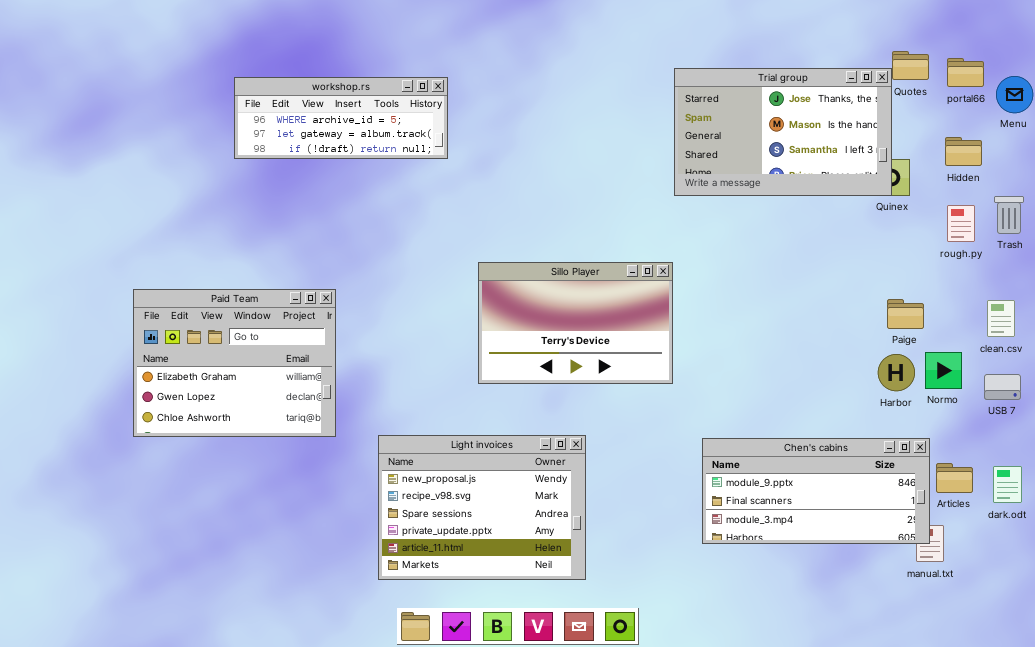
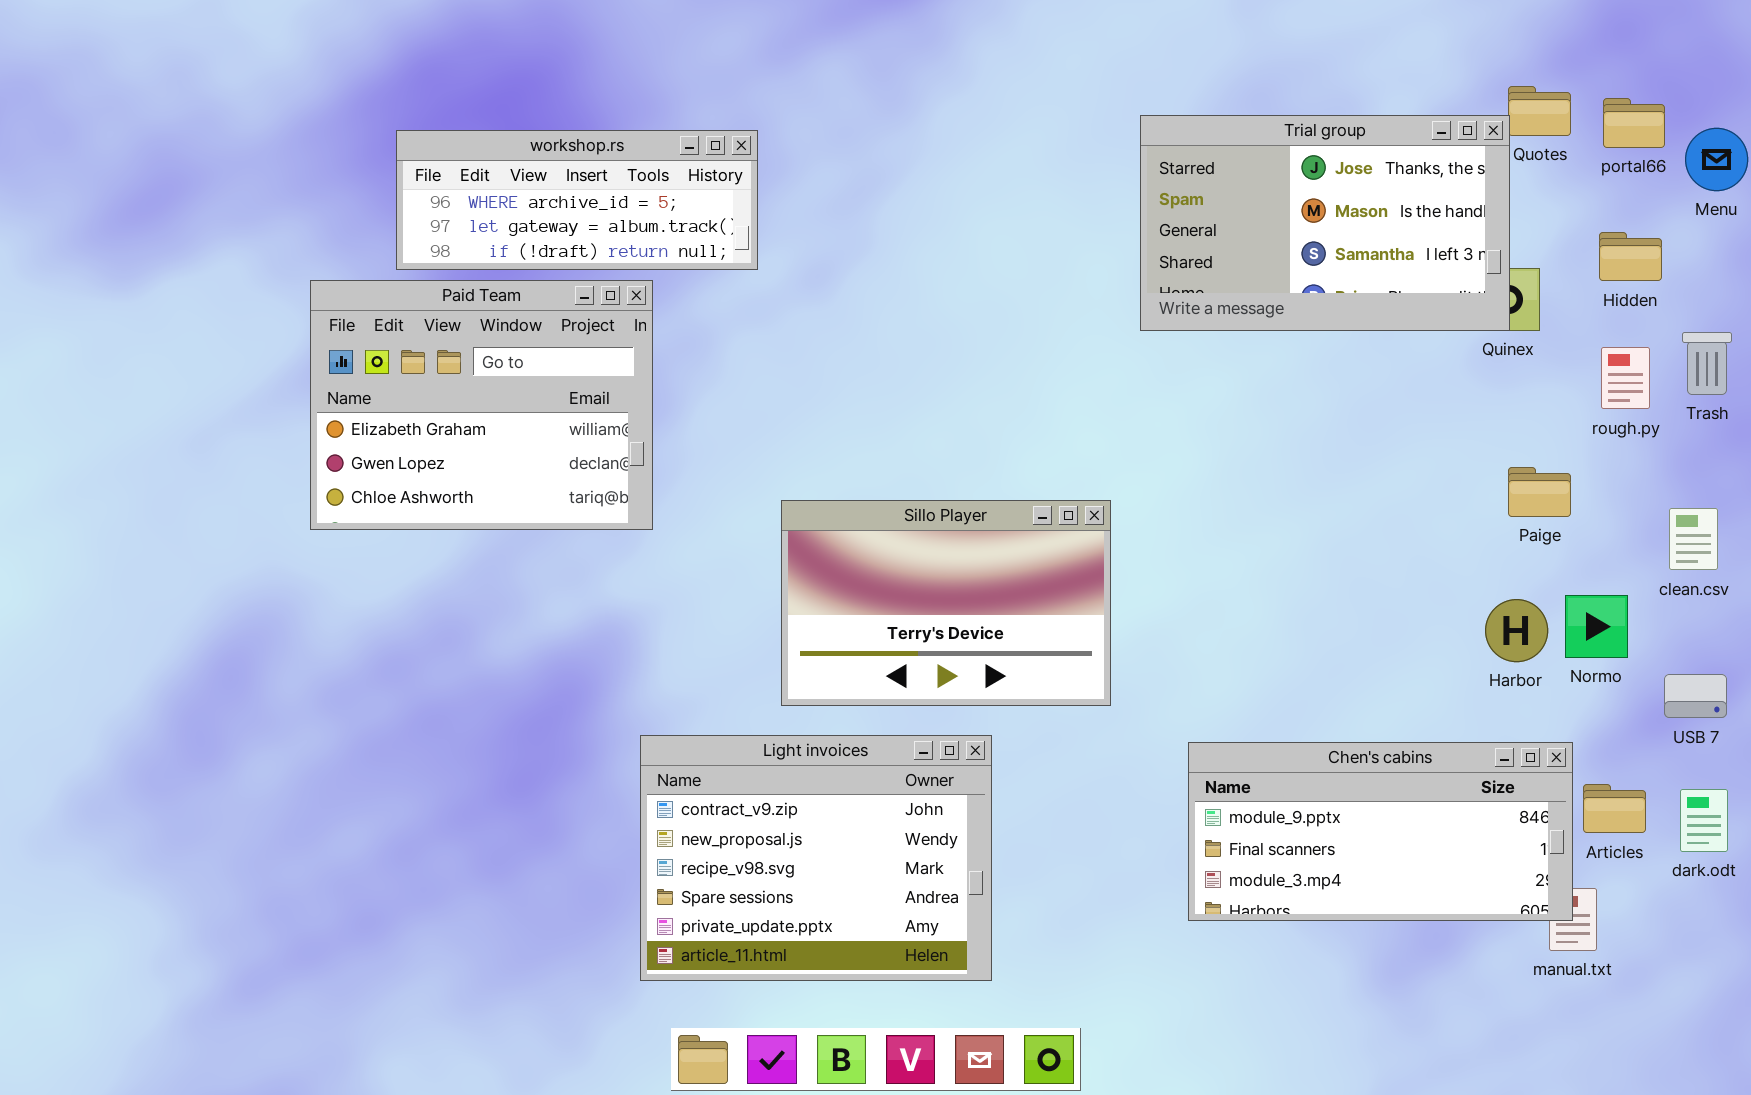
Sillo Player: [478,262,673,384] -> [781,500,1111,706], moved
Paid Team: [133,289,336,437] -> [310,280,653,530], moved
Paige: [887,299,924,329] -> [1508,467,1571,517], moved
USB 7: [984,374,1021,400] -> [1664,674,1727,718], moved
Light invoices: [378,435,586,580] -> [640,735,992,981], scrolled up 1 row

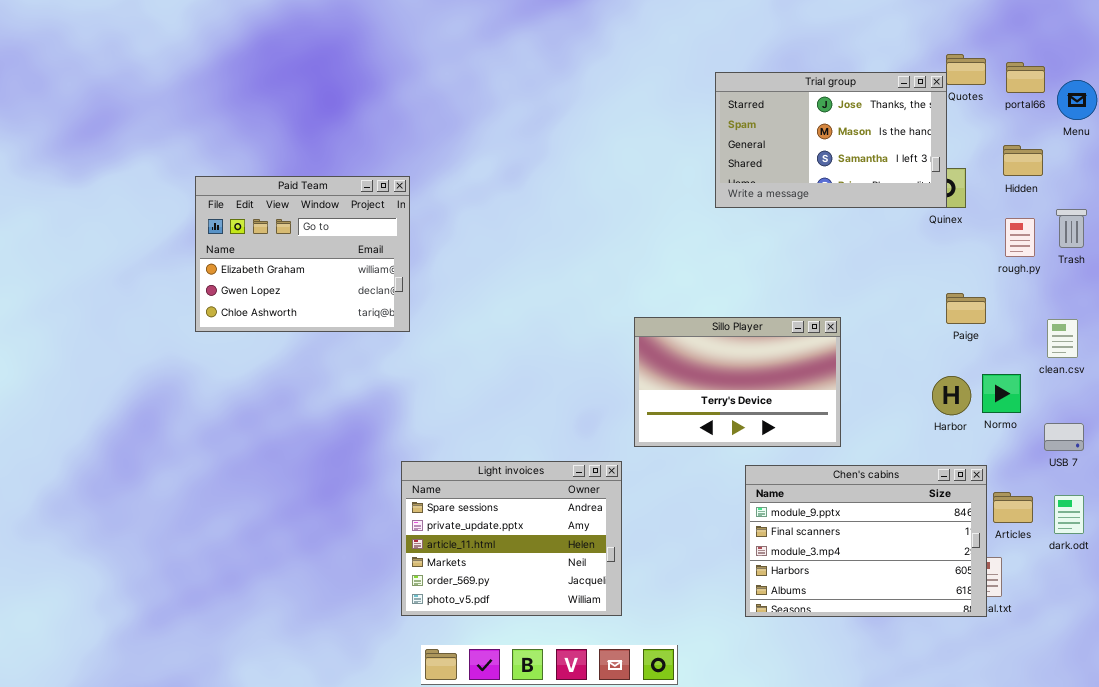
workshop.rs: [396,130,758,270] -> none, closed
Sillo Player: [781,500,1111,706] -> [634,317,841,447], moved
Light invoices: [640,735,992,981] -> [401,461,622,616], scrolled down 3 rows
Chen's cabins: [1188,742,1573,921] -> [745,465,987,617], resized

